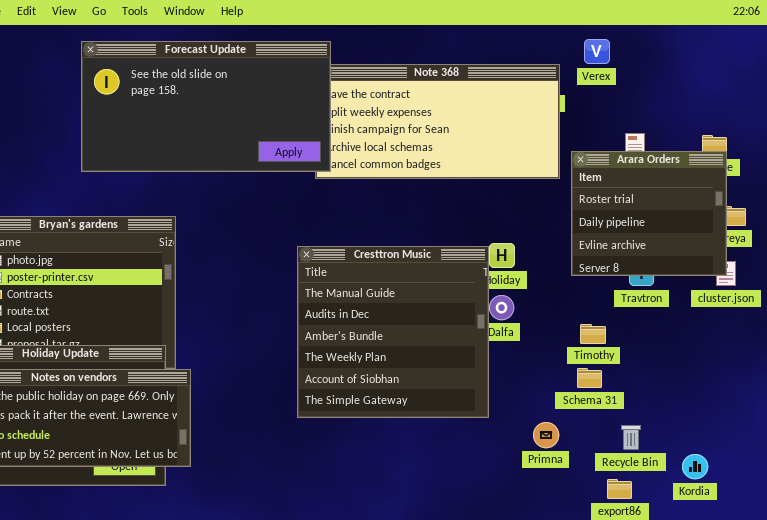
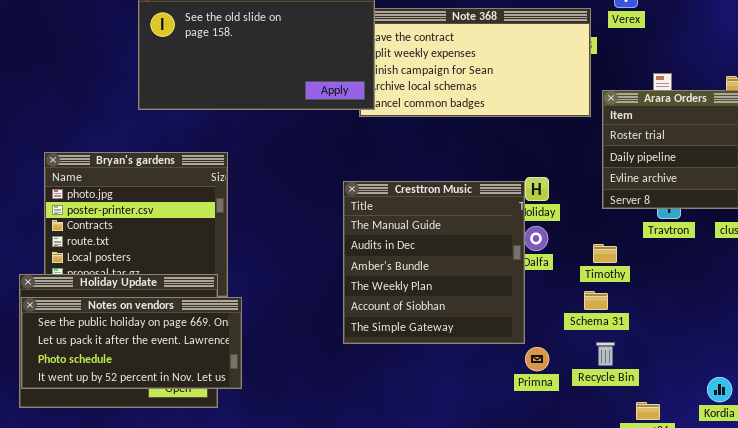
Timothy: [580,324,606,344] -> [593,244,617,263], moved
Schema 31: [577,368,602,388] -> [584,291,608,310], moved
Primna: [533,422,559,448] -> [525,347,549,371], moved
Recycle Bin: [621,425,641,450] -> [596,342,615,366], moved

